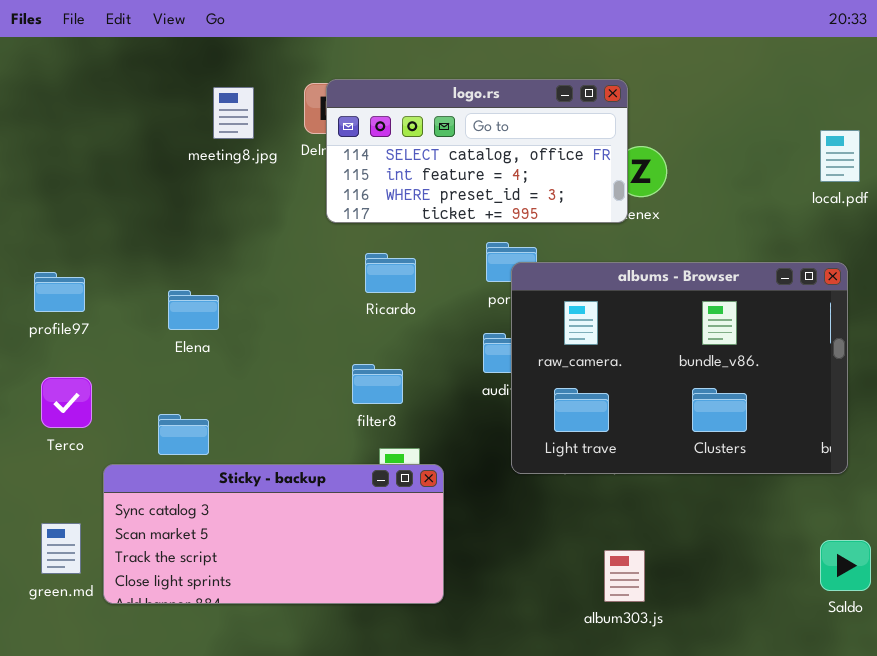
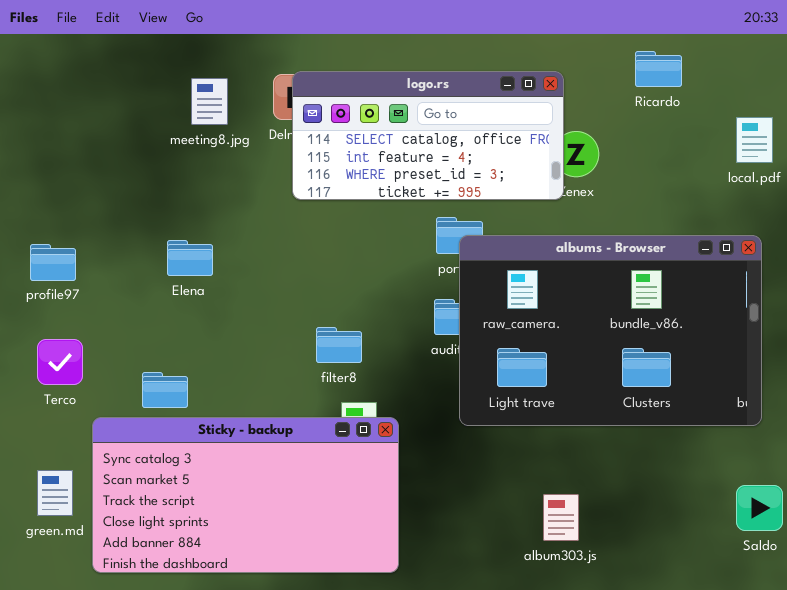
Ricardo: [365,253,416,293] -> [635,51,682,87], moved
Elena: [168,290,219,330] -> [167,240,213,276], moved
Sticky - backup: [103,464,444,604] -> [92,417,399,573], resized

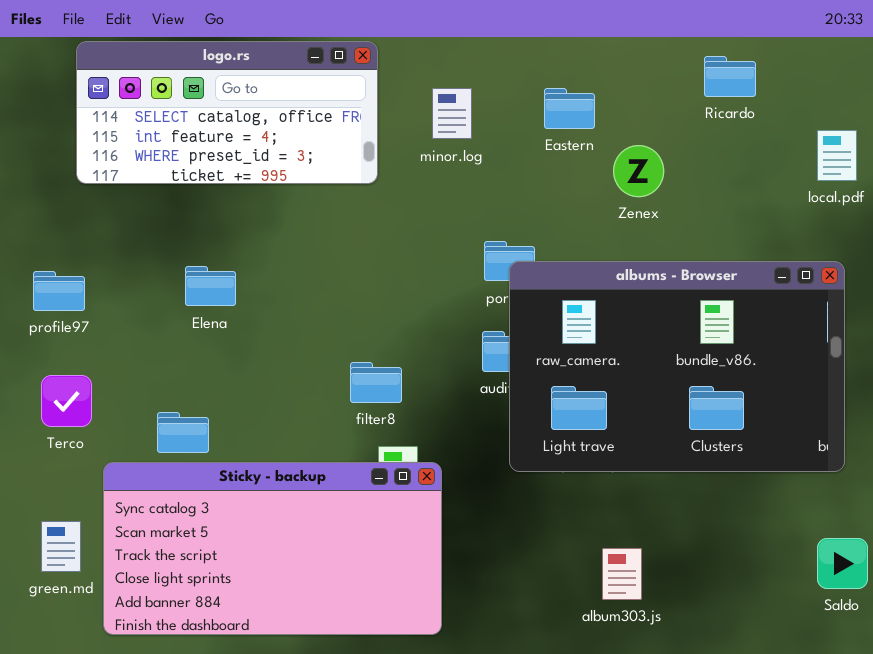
logo.rs: [292,71,564,200] -> [76,41,378,184], moved

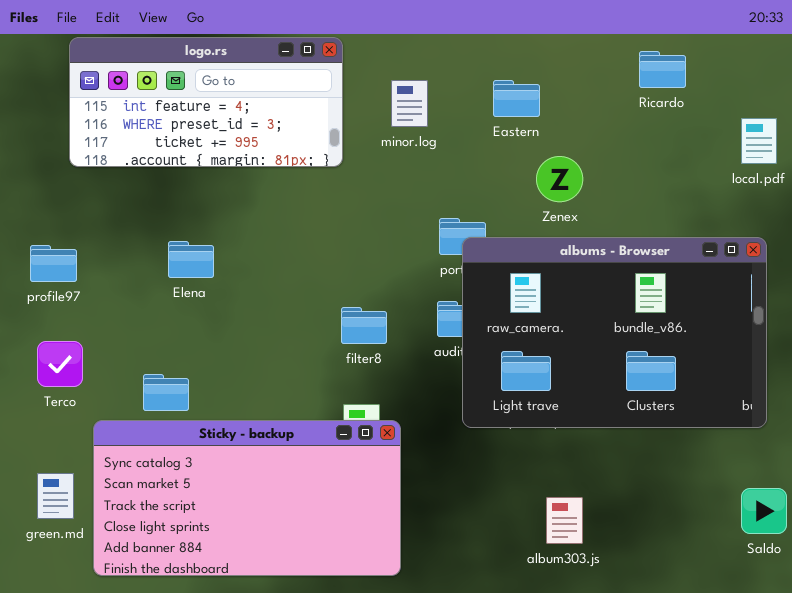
logo.rs: [76,41,378,184] -> [69,37,343,167], scrolled down 1 row
Zenex: [613,145,664,197] -> [536,156,583,202], moved
filter8: [350,362,402,403] -> [341,307,387,344], moved

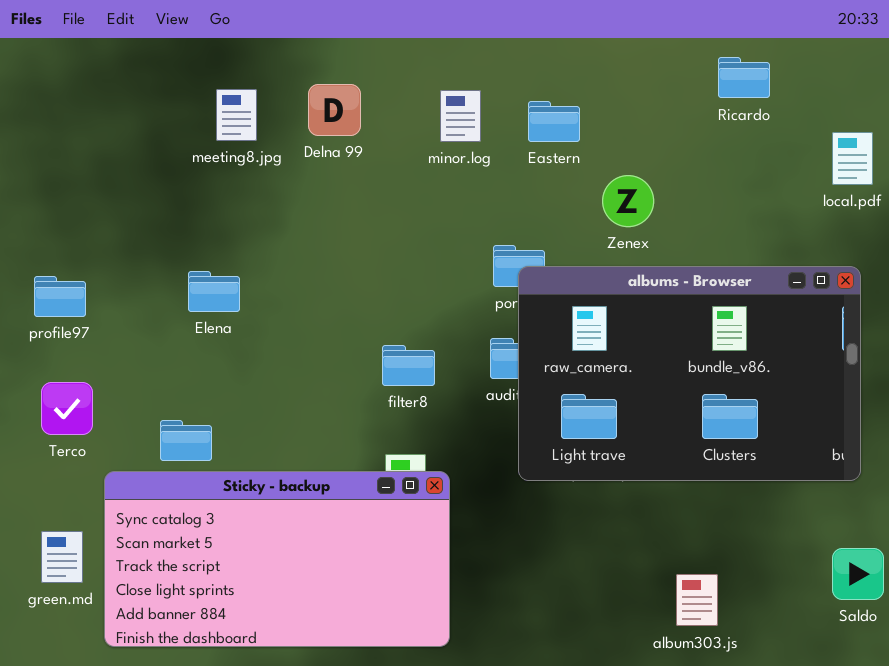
logo.rs: [69,37,343,167] -> none, closed
Eastern: [493,80,540,117] -> [528,101,580,142], moved
album303.js: [546,497,583,544] -> [676,574,718,626], moved

